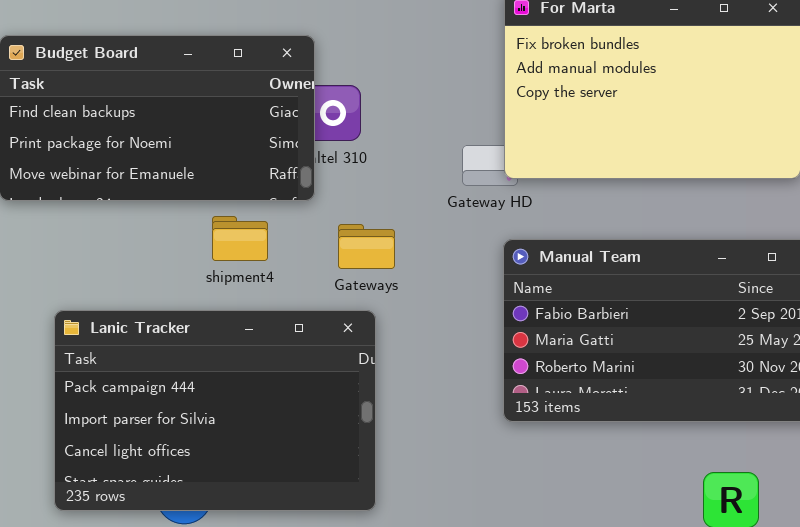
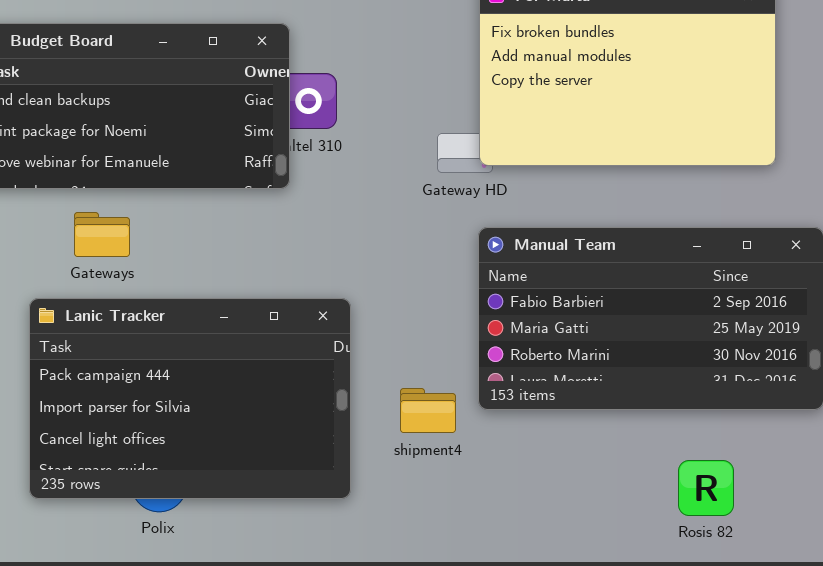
shipment4: [212,216,268,261] -> [400,388,456,433], moved
Gateways: [338,224,395,269] -> [74,212,130,257], moved

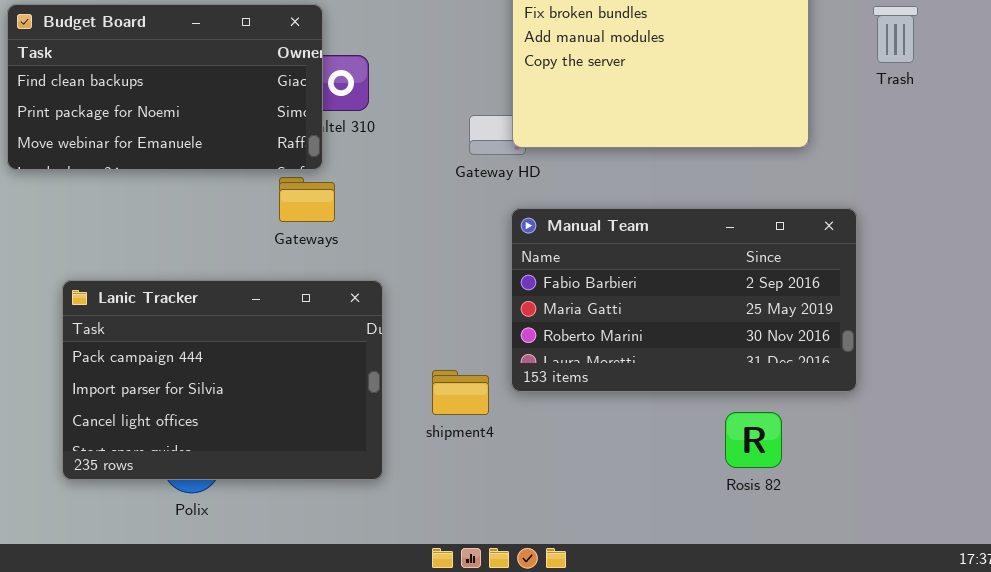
Gateways: [74,212,130,257] -> [279,177,335,222], moved
Rosis 82: [678,460,734,516] -> [725,412,782,468], moved

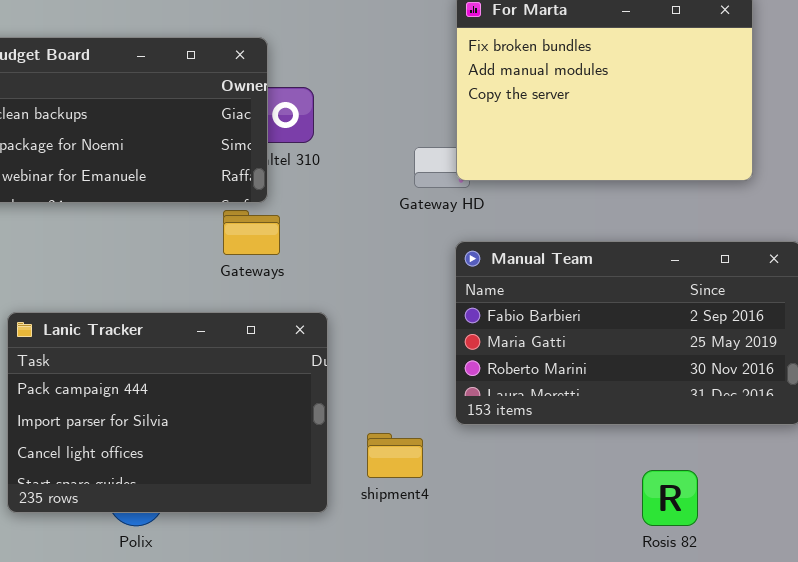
shipment4: [432,370,489,415] -> [367,433,423,478], moved
Rosis 82: [725,412,782,468] -> [642,470,698,526], moved

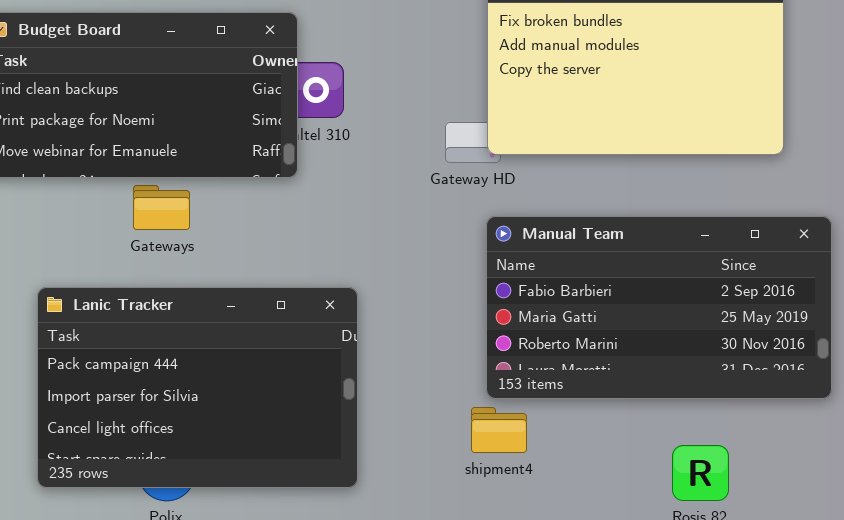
Gateways: [223,210,280,255] -> [133,185,190,230], moved
shipment4: [367,433,423,478] -> [471,407,527,453], moved

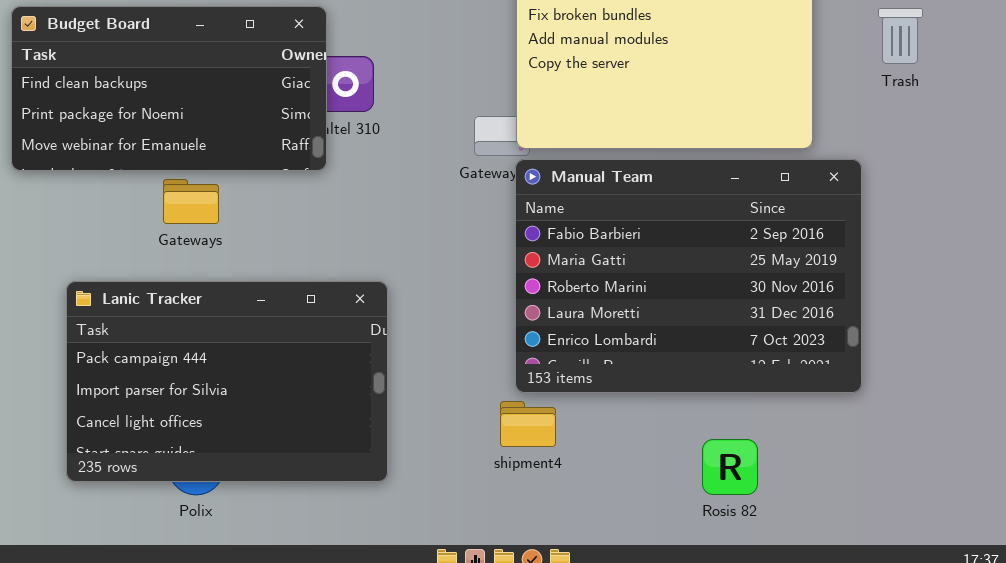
Manual Team: [486,216,832,399] -> [515,159,862,393], resized

